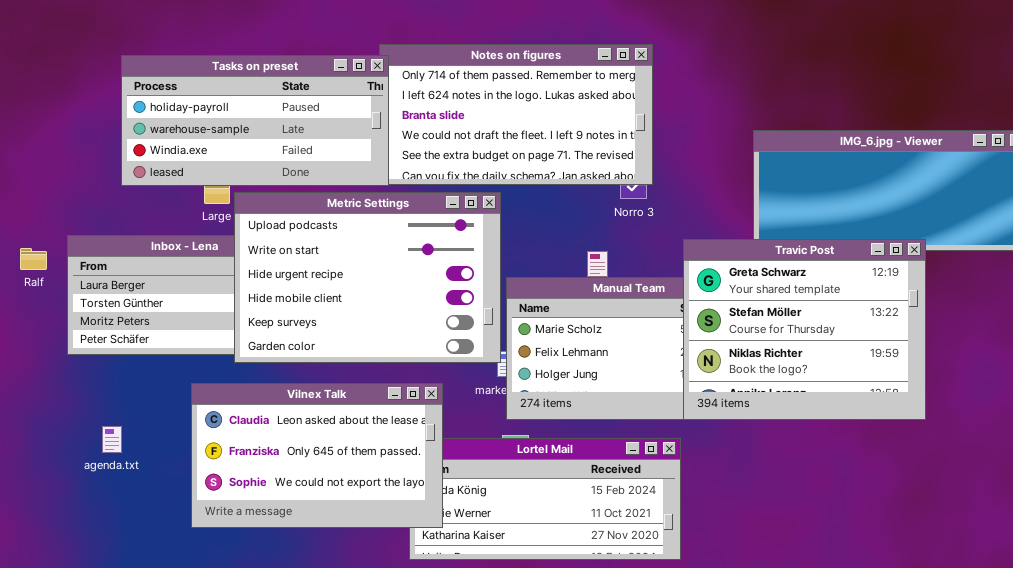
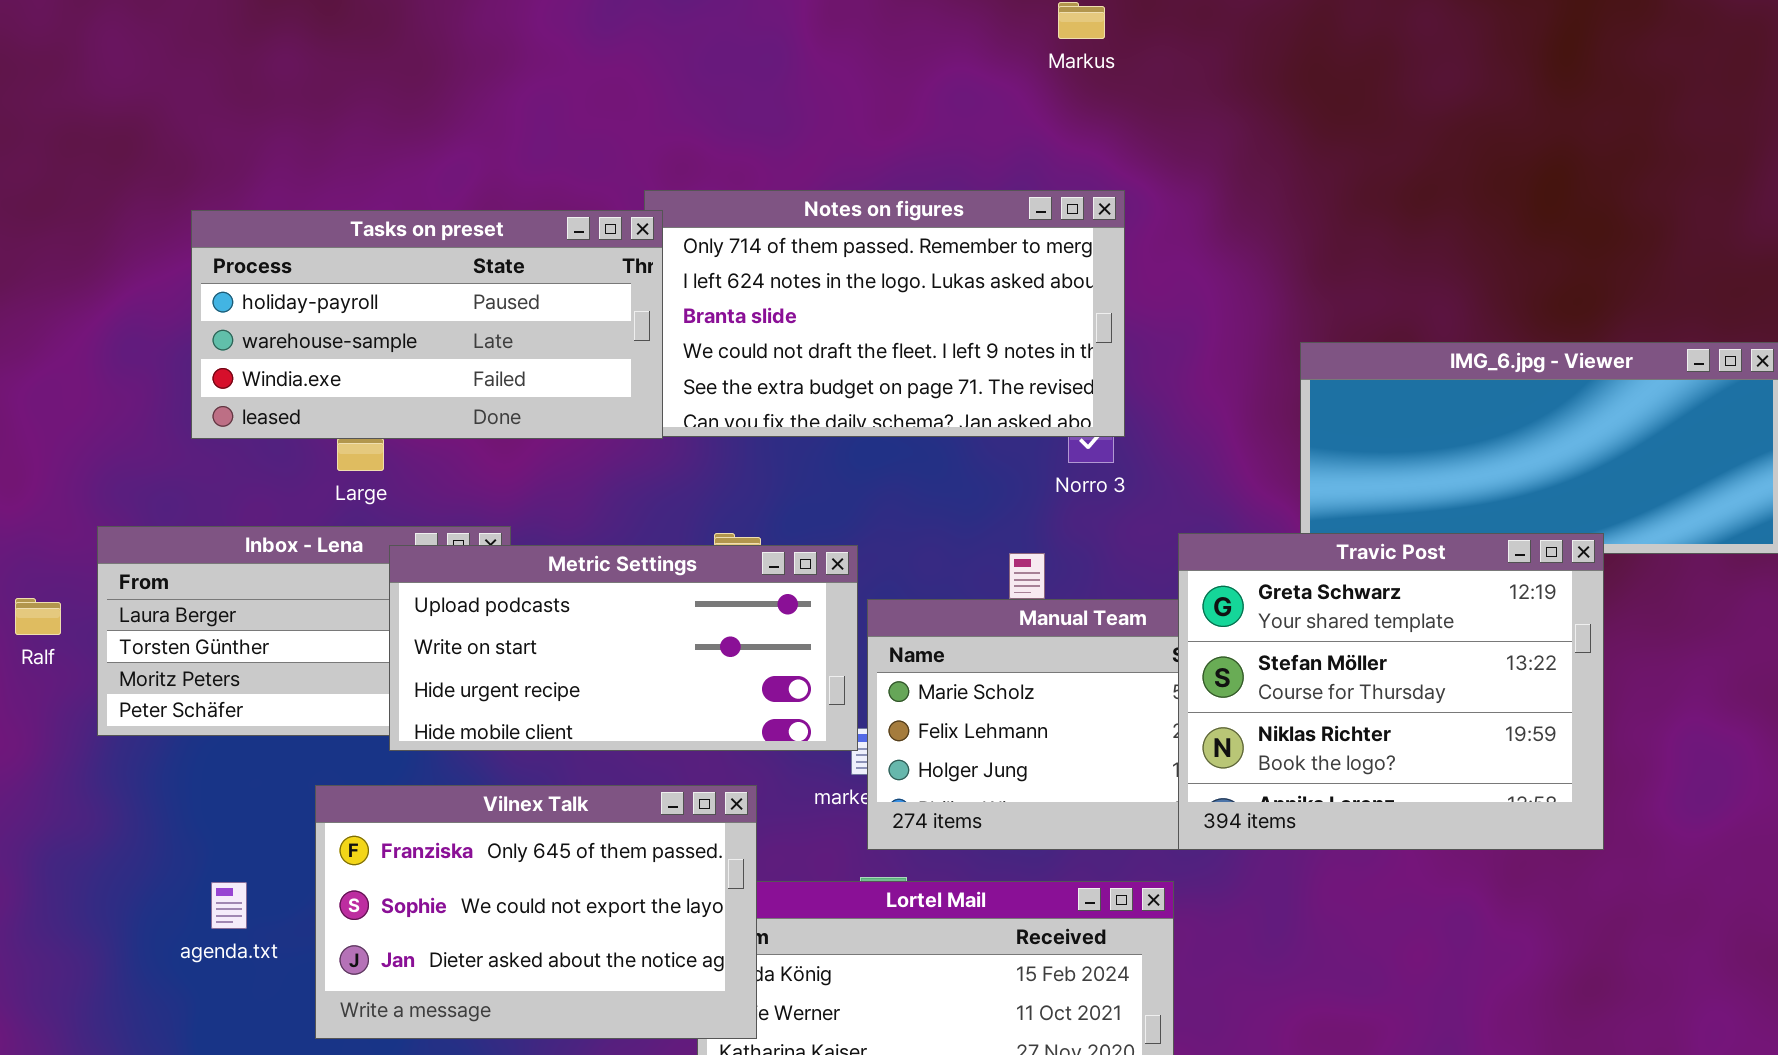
Metric Settings: [234,192,501,363] -> [389,545,858,751], resized
Ralf: [20,248,47,270] -> [15,598,61,635], moved
Vilnex Talk: [191,383,443,528] -> [315,785,757,1039], scrolled down 1 row
agenda.txt: [102,426,122,453] -> [211,882,247,929], moved

